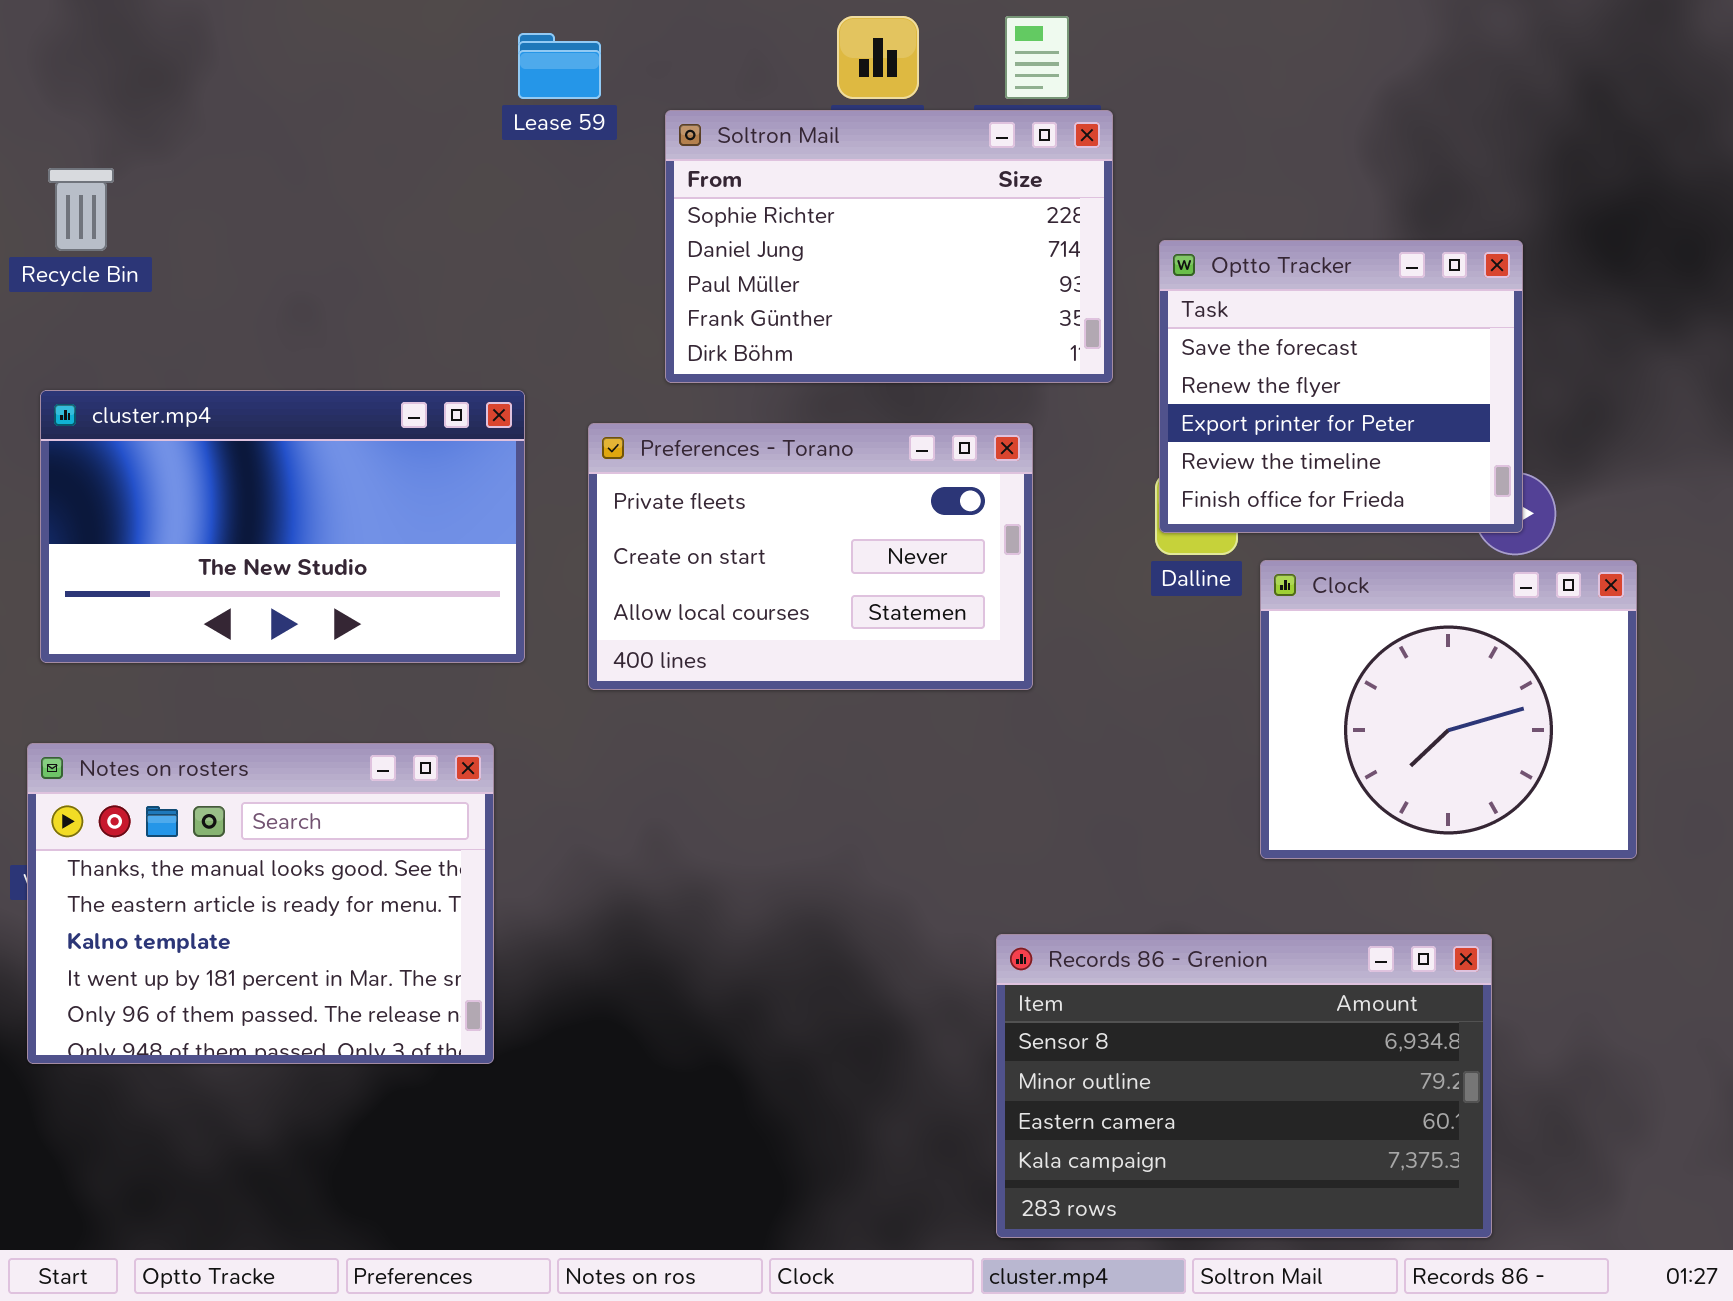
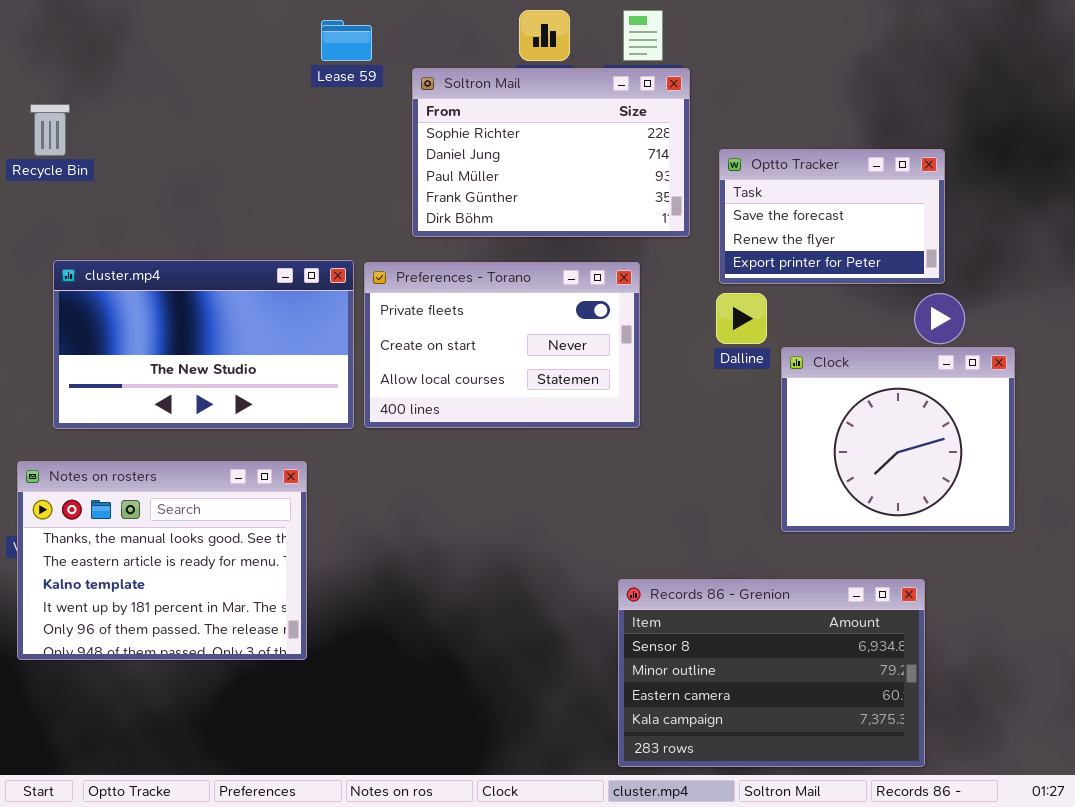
Optto Tracker: [1159,240,1523,533] -> [719,149,945,284], resized
cluster.mp4: [40,390,525,663] -> [53,260,354,429], moved

